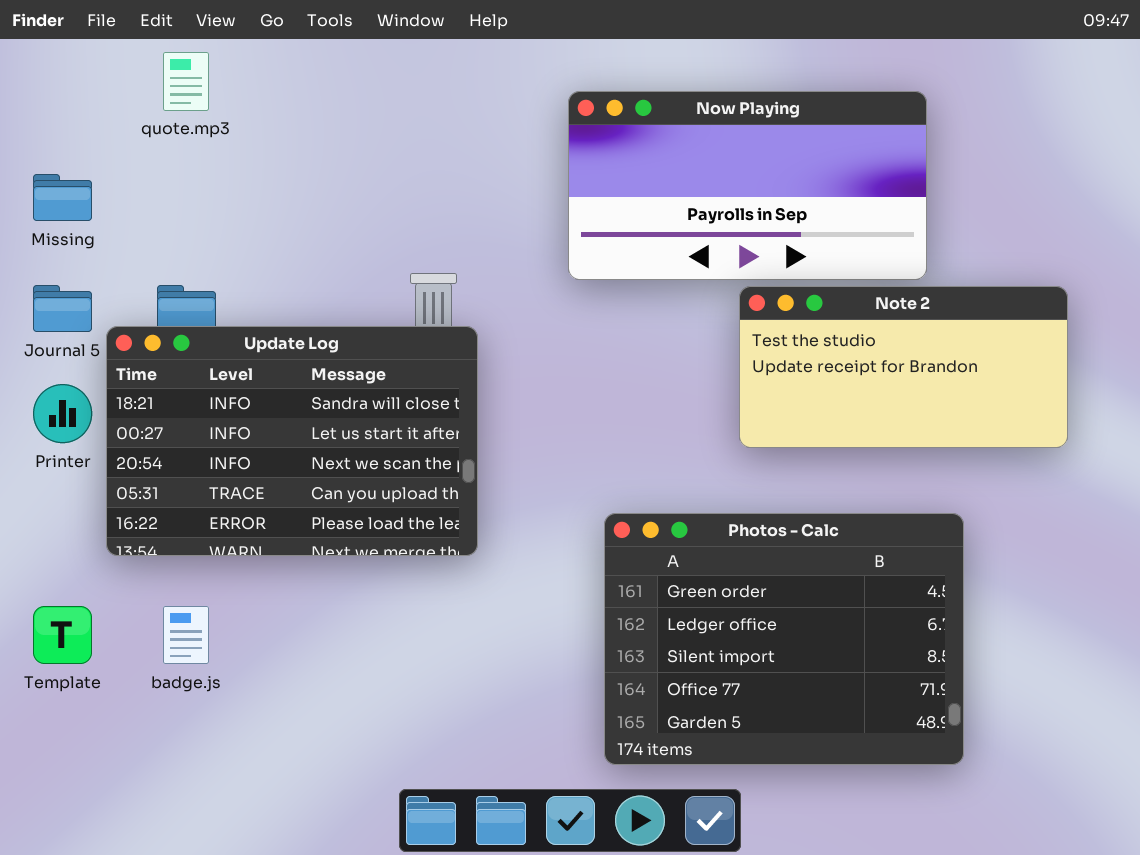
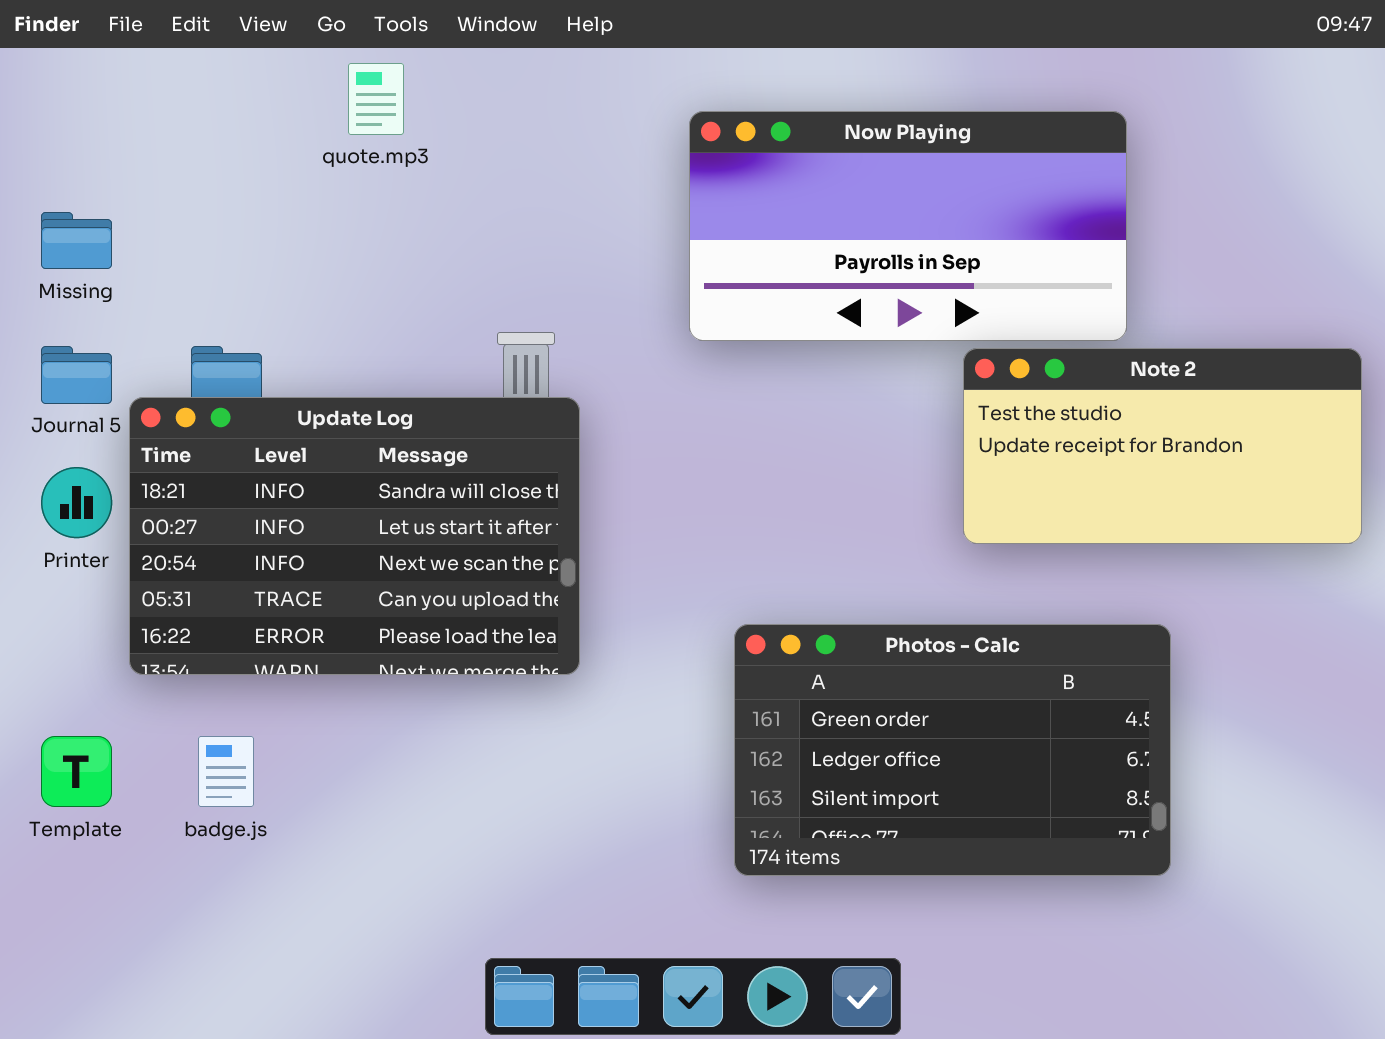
quote.mp3: [163,52,209,111] -> [348,63,404,135], moved
Note 2: [739,286,1068,448] -> [963,348,1362,544], moved
Photos - Calc: [604,513,964,765] -> [734,624,1171,876], resized

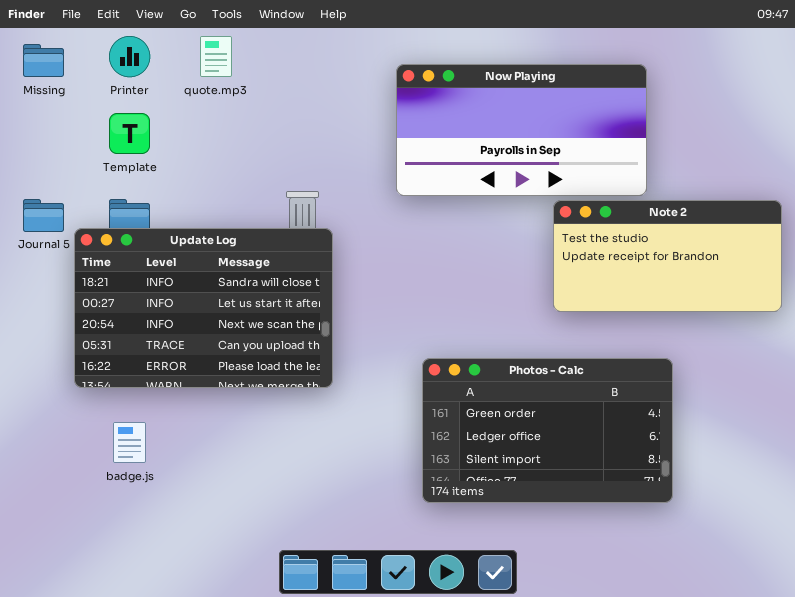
Missing: [41,212,112,269] -> [23,44,64,77], moved
Printer: [41,467,112,538] -> [109,36,150,77], moved
Template: [41,736,112,807] -> [109,113,150,154], moved

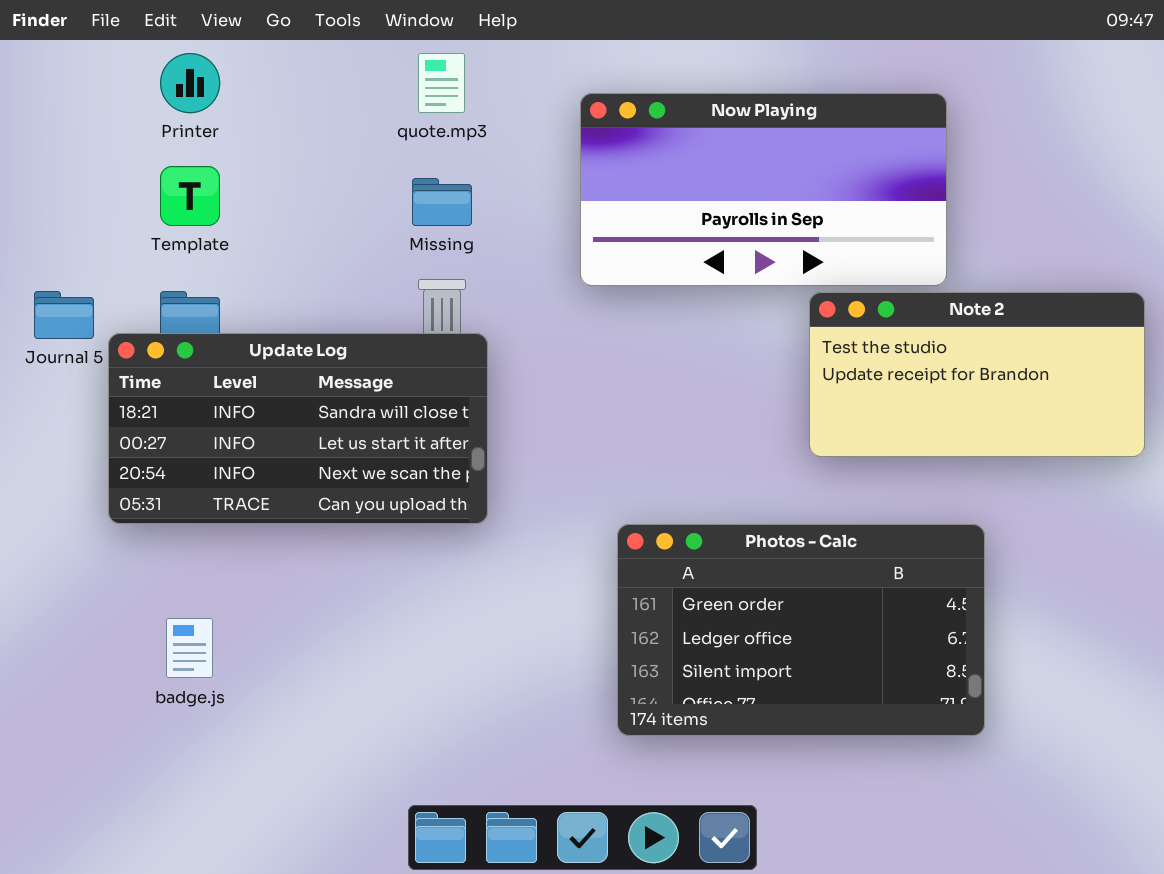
quote.mp3: [200,36,232,77] -> [418,53,465,113], moved
Missing: [23,44,64,77] -> [412,178,472,226], moved
Update Log: [74,228,333,388] -> [108,333,488,524], resized

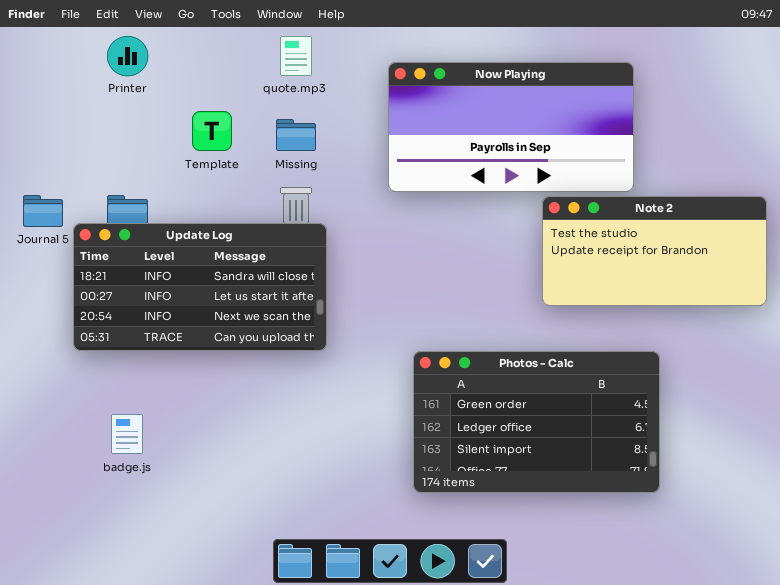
Template: [160,166,220,226] -> [192,111,232,151], moved

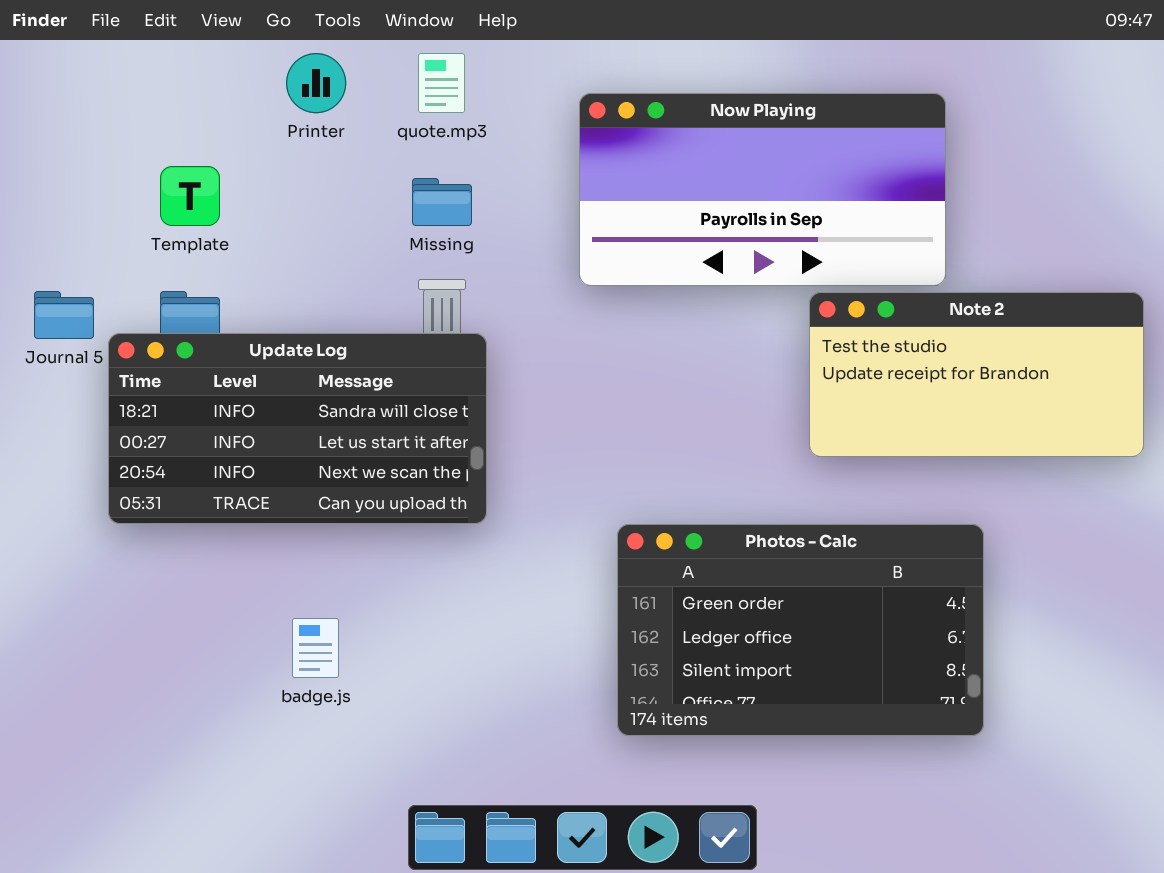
Printer: [107,36,148,76] -> [286,53,346,113], moved
Template: [192,111,232,151] -> [160,166,220,226], moved
badge.js: [111,414,143,454] -> [292,618,339,678], moved

